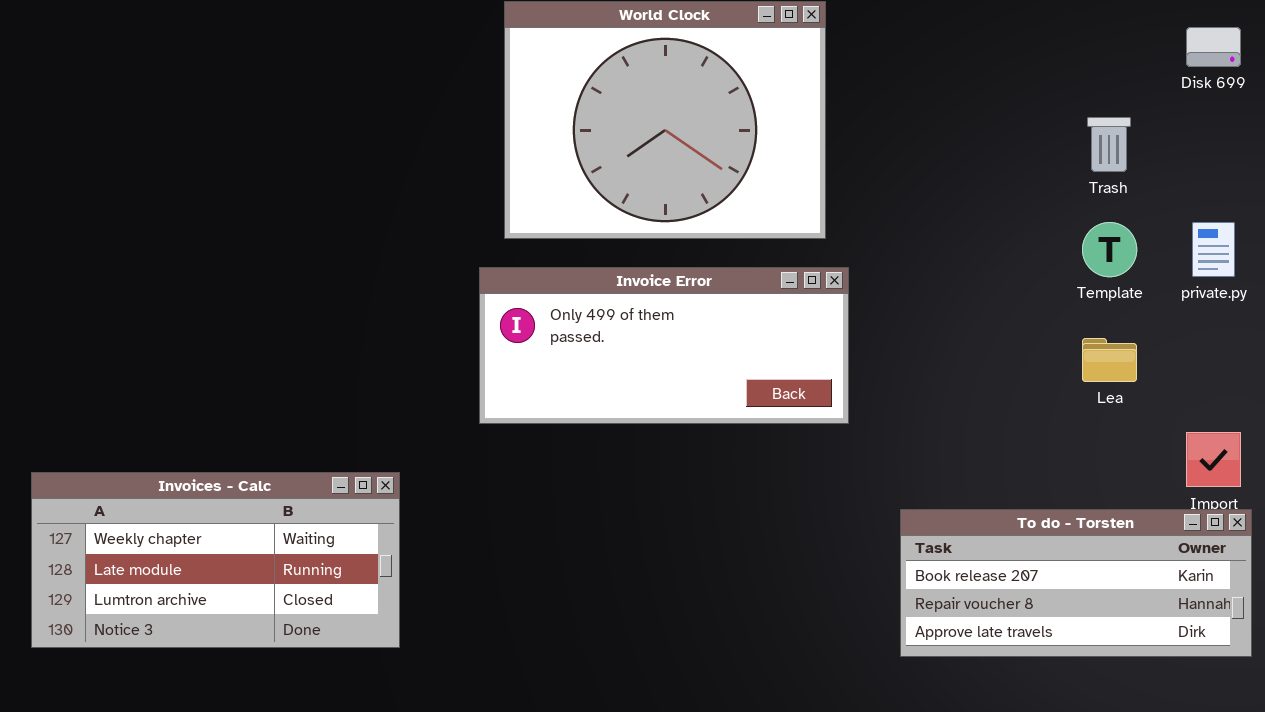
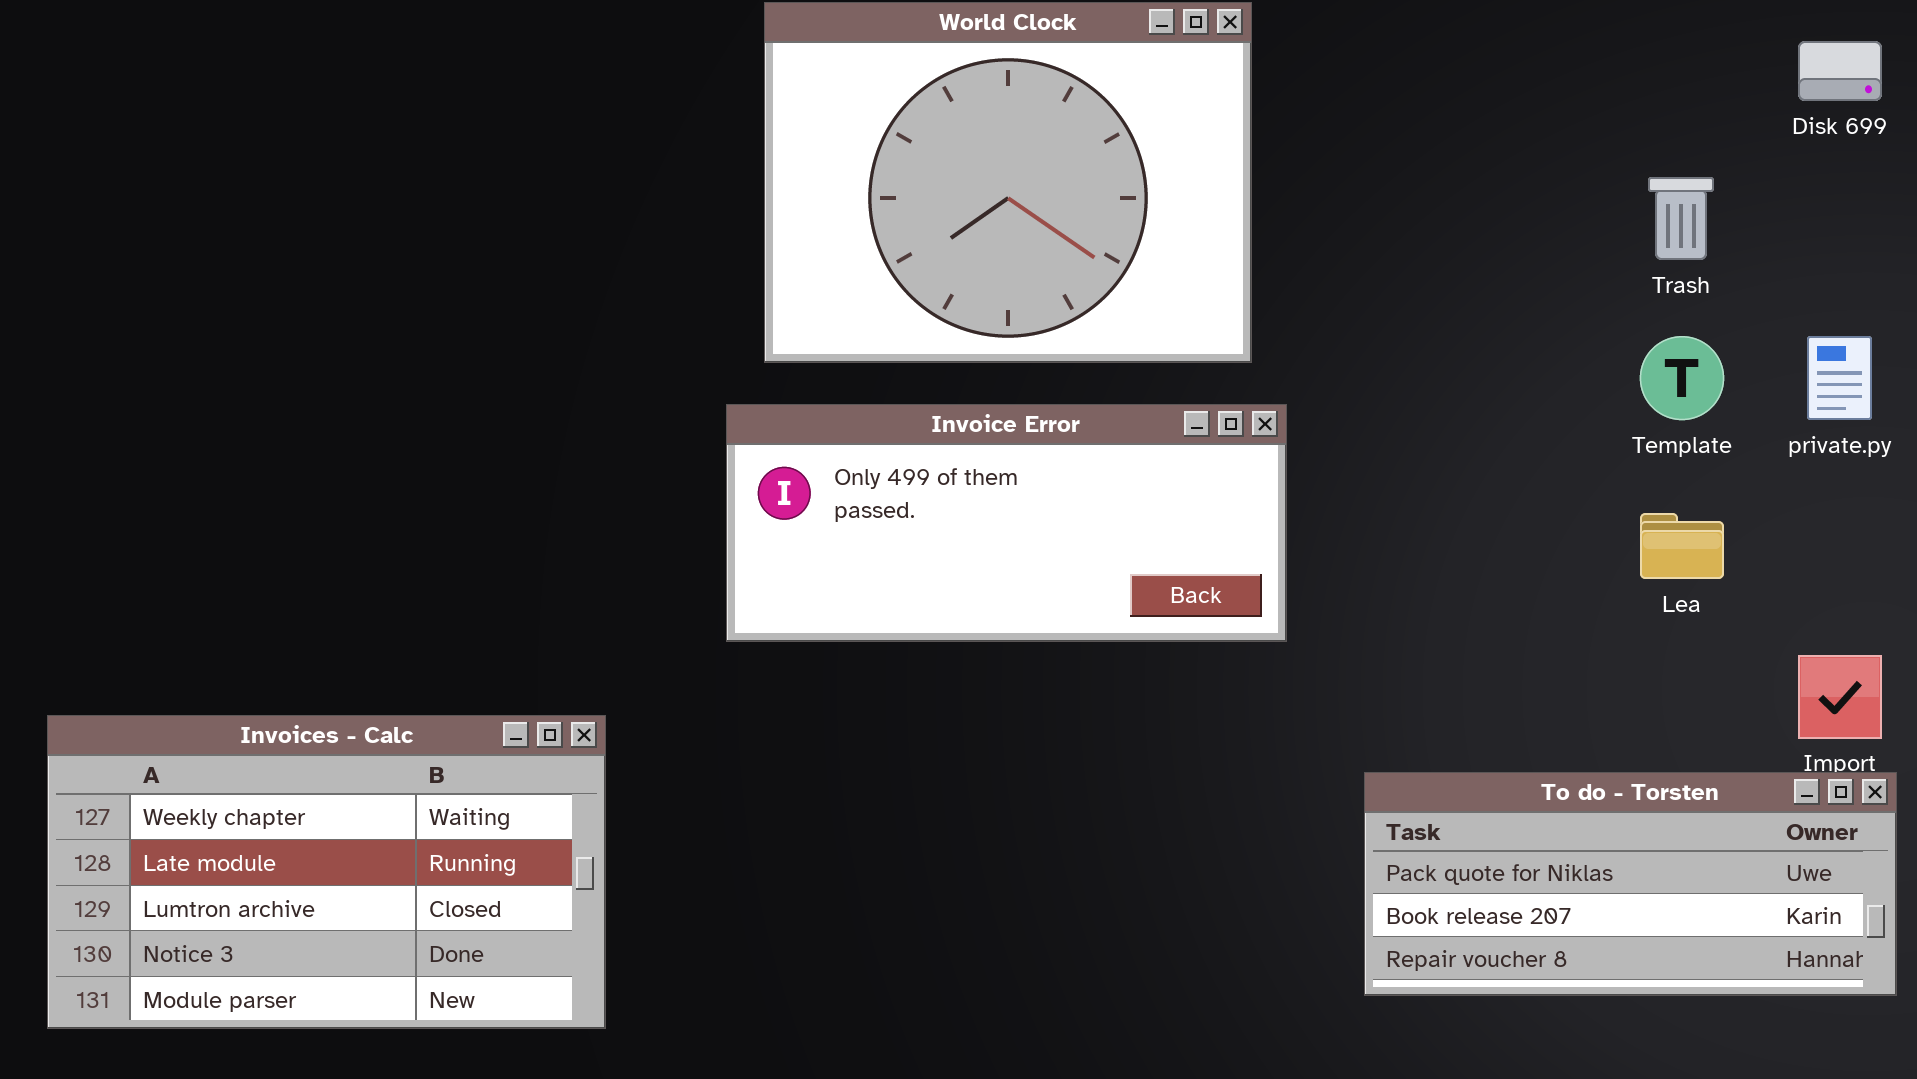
Invoices - Calc: [31,472,400,648] -> [47,715,606,1029], resized
To do - Torsten: [900,509,1252,657] -> [1364,772,1897,996], scrolled up 1 row

